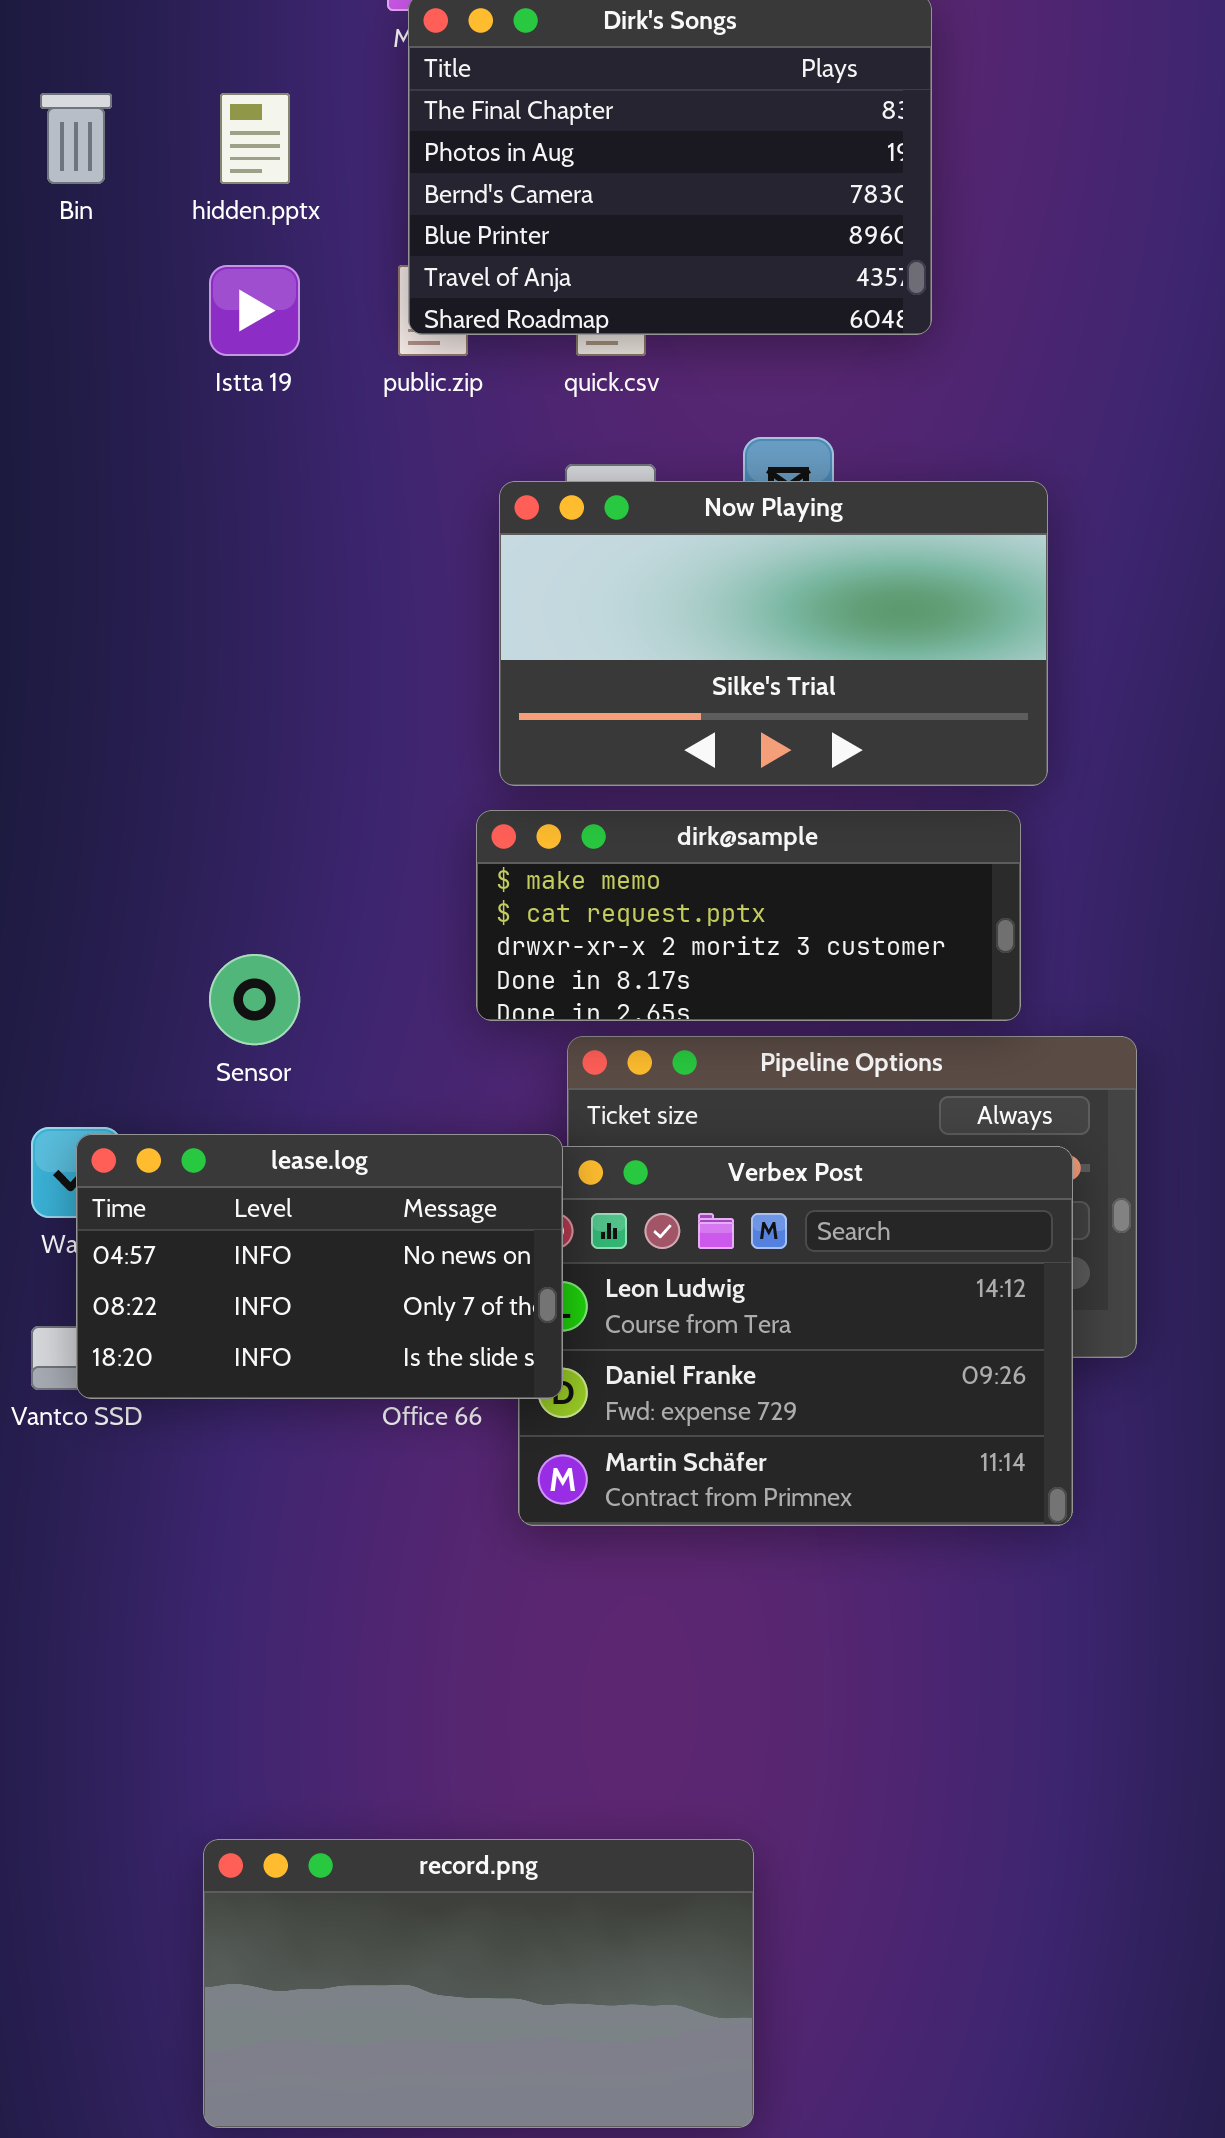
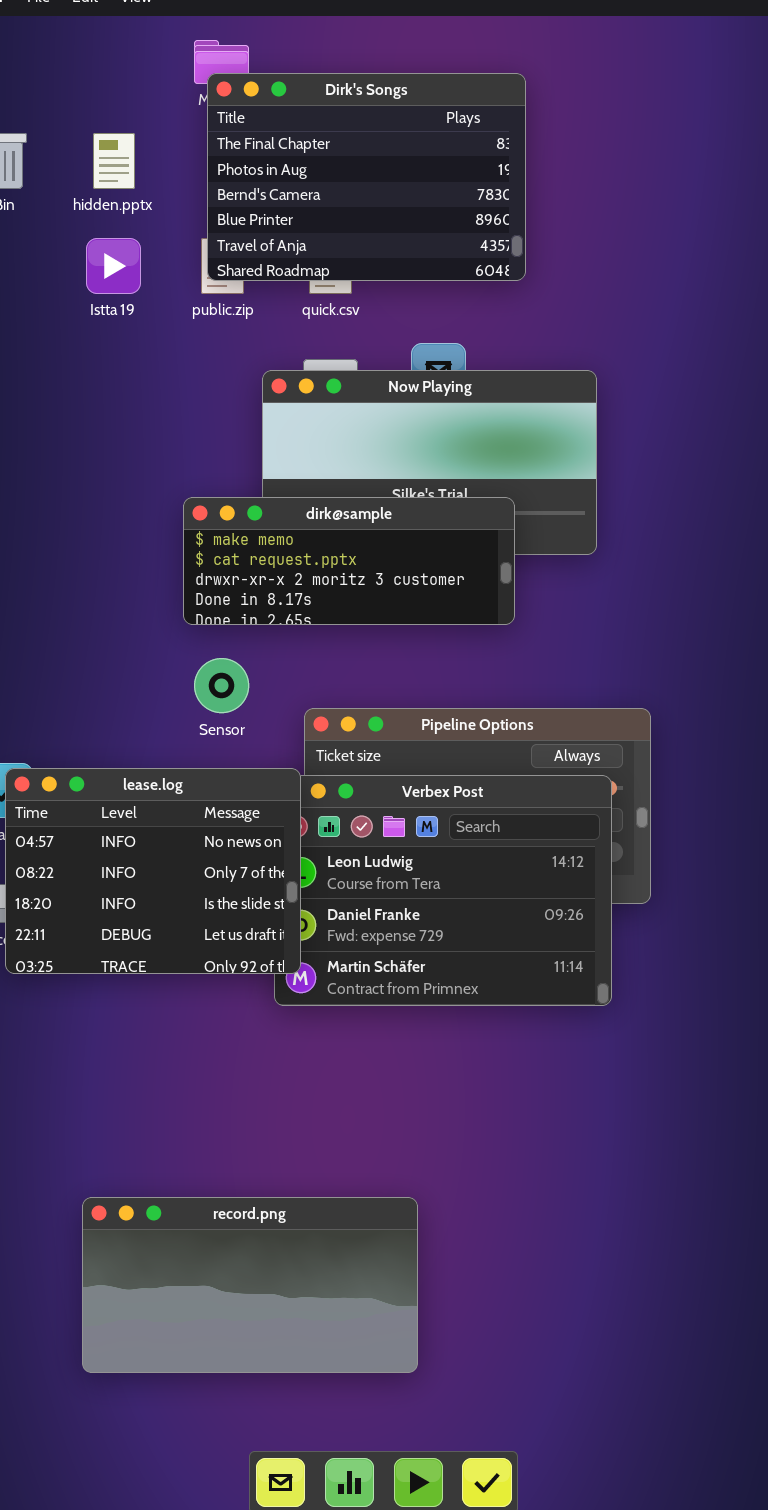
dirk@sample: [476,810,1021,1021] -> [183,497,515,625], moved
Sensor: [209,954,300,1045] -> [194,658,249,713], moved
lease.log: [76,1134,563,1399] -> [5,768,301,974], resized

